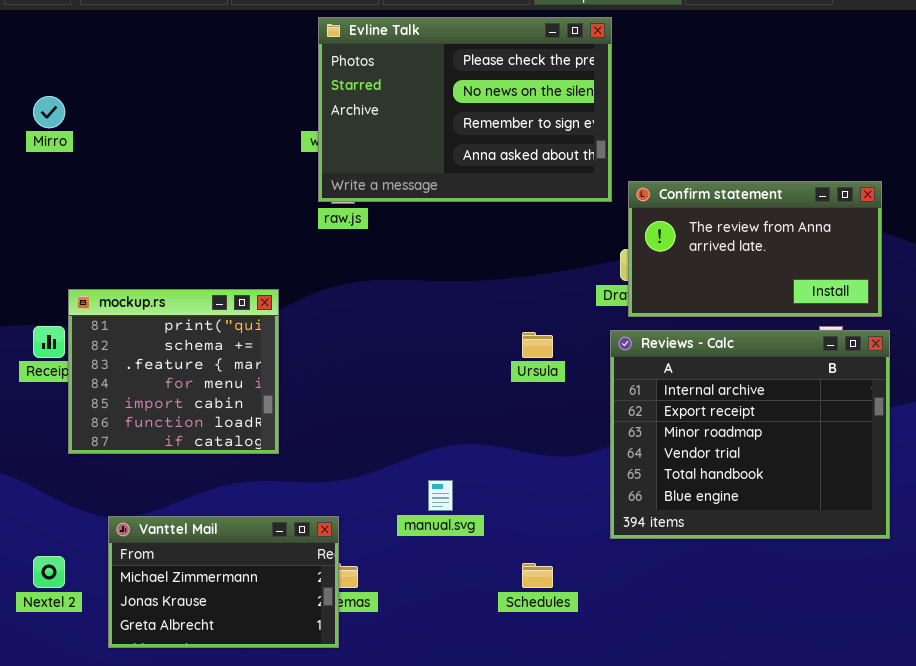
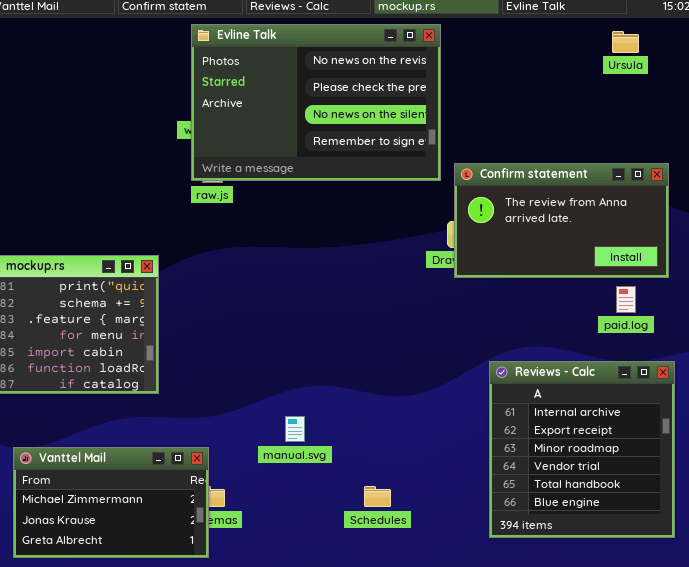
Evline Talk: [318,17,612,202] -> [191,24,441,181], scrolled up 1 row
Reviews - Calc: [610,330,890,539] -> [489,361,675,538], moved, resized
Ursula: [522,332,553,358] -> [612,31,639,53], moved

